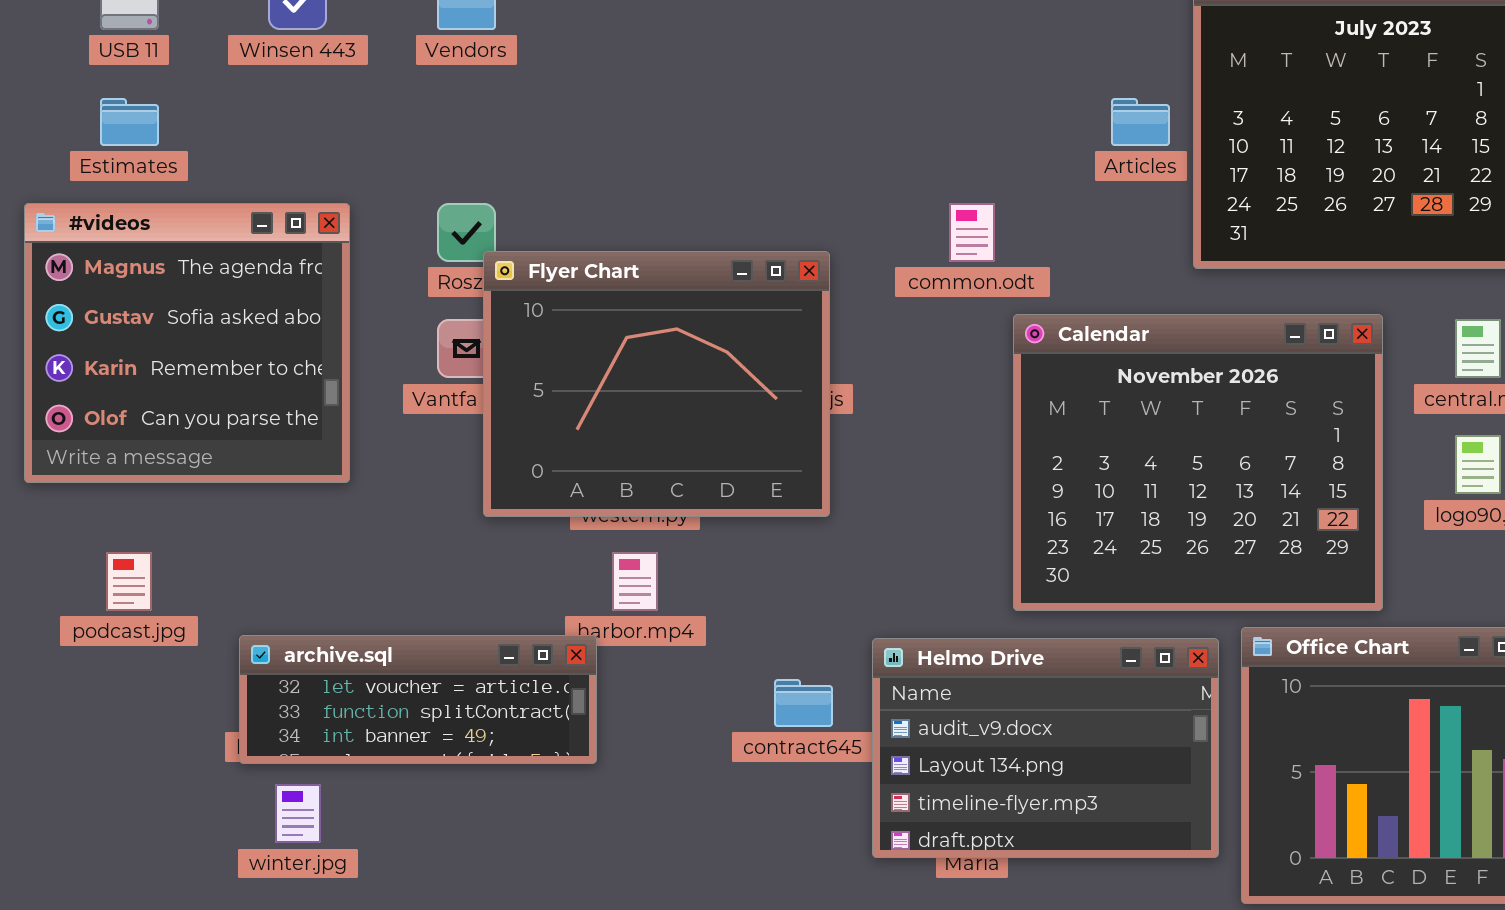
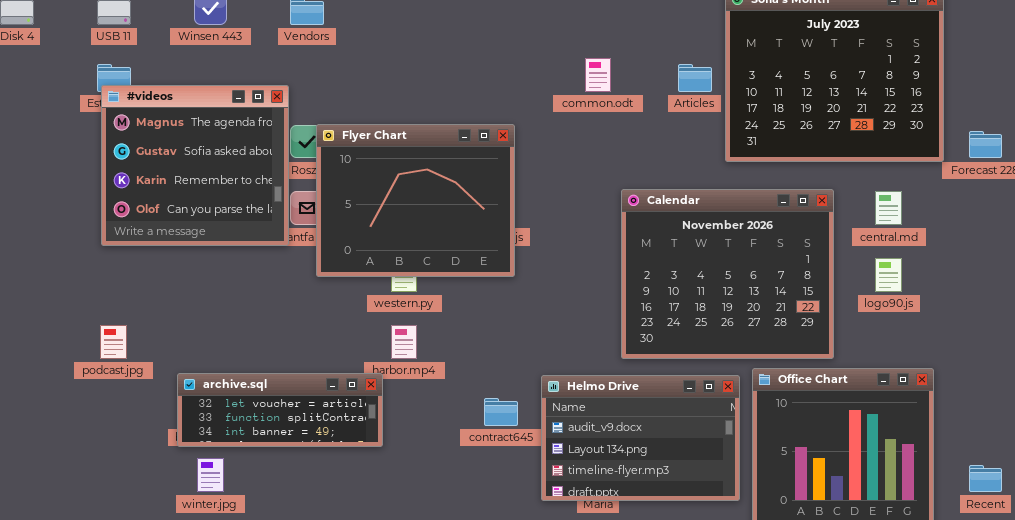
#videos: [24,203,350,483] -> [101,85,289,246], moved
common.odt: [949,203,995,262] -> [585,58,611,92], moved
Flyer Chart: [483,251,830,517] -> [316,124,515,277], moved

